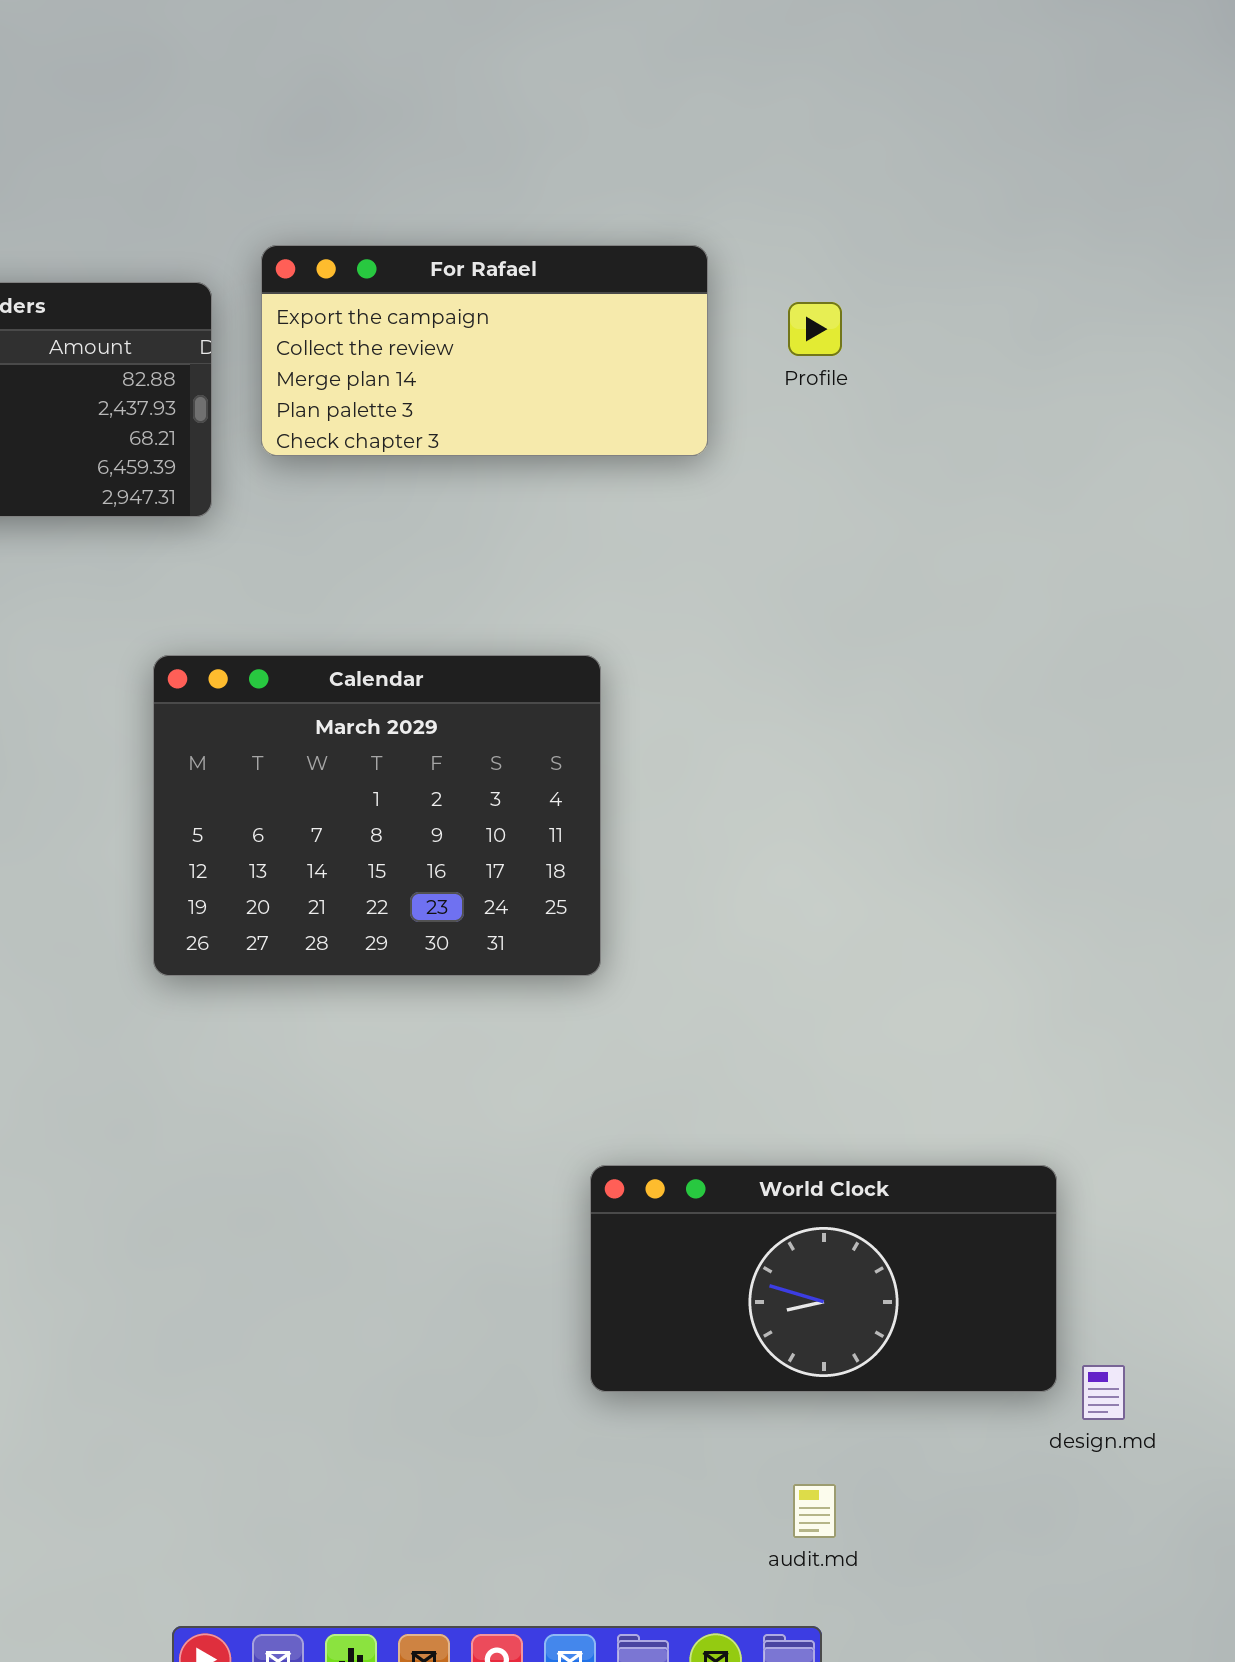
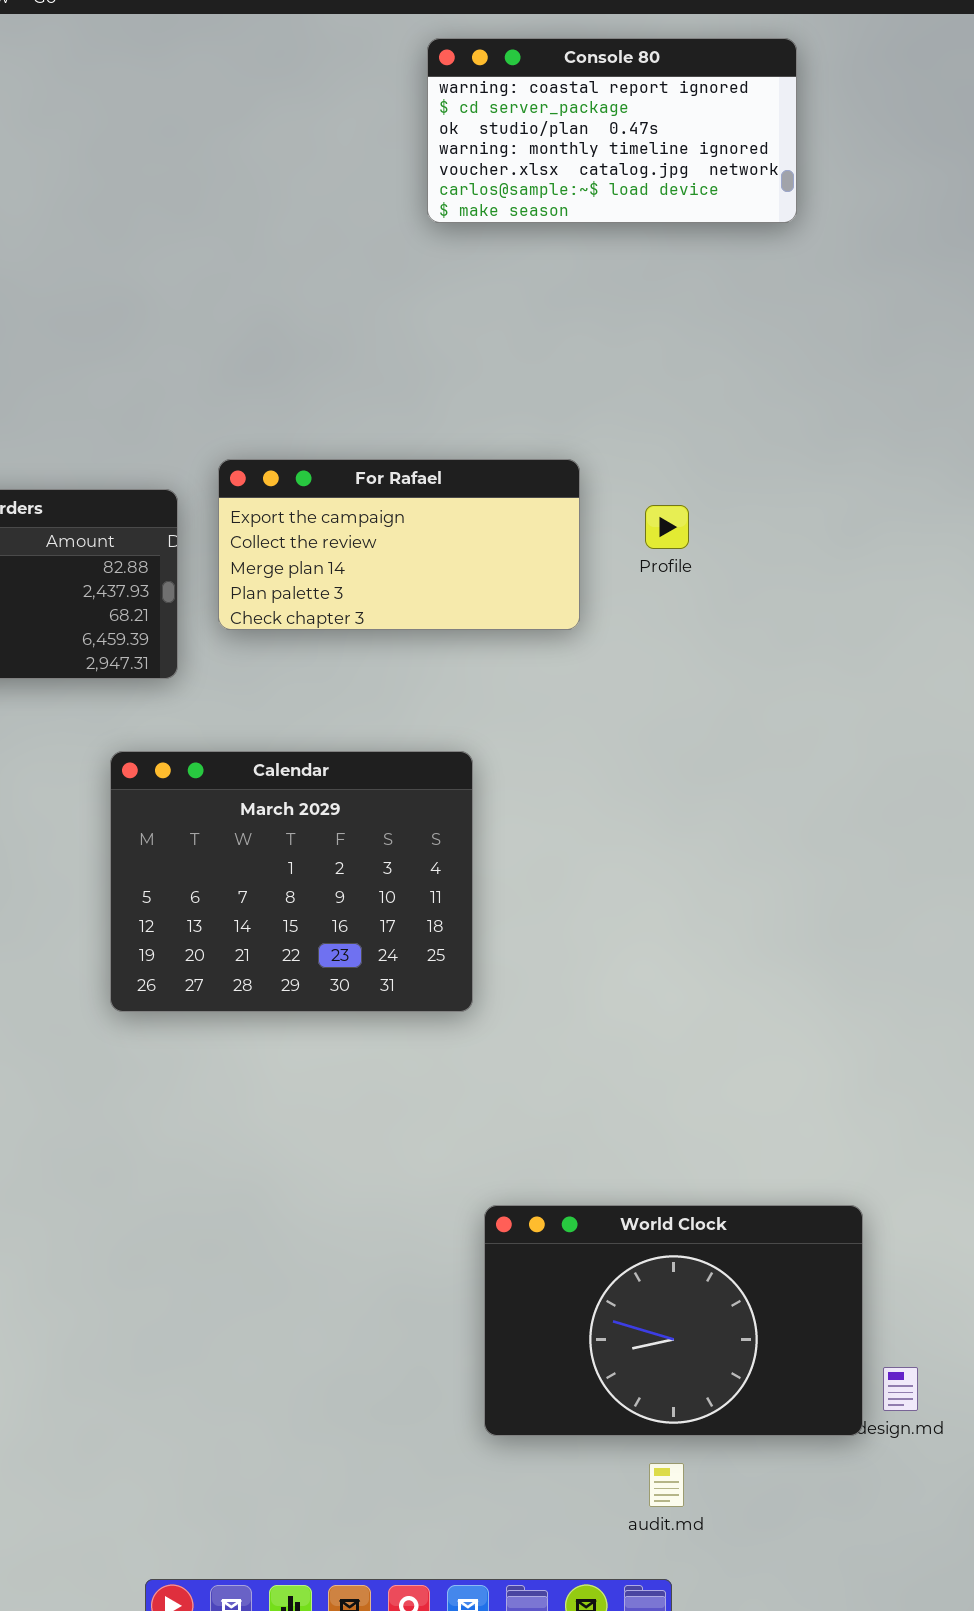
Calendar: [153,655,601,976] -> [110,751,473,1012], moved
World Clock: [590,1165,1057,1392] -> [484,1205,863,1436], resized

